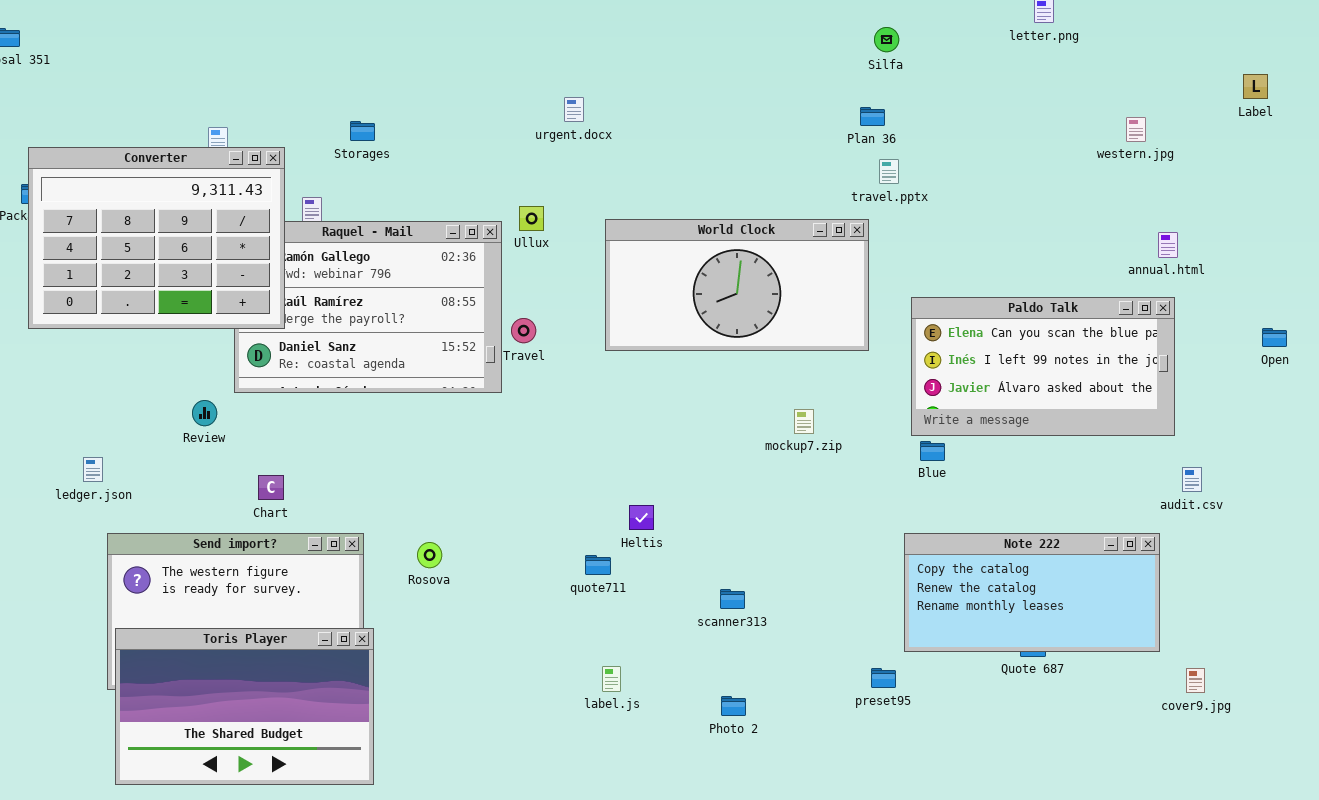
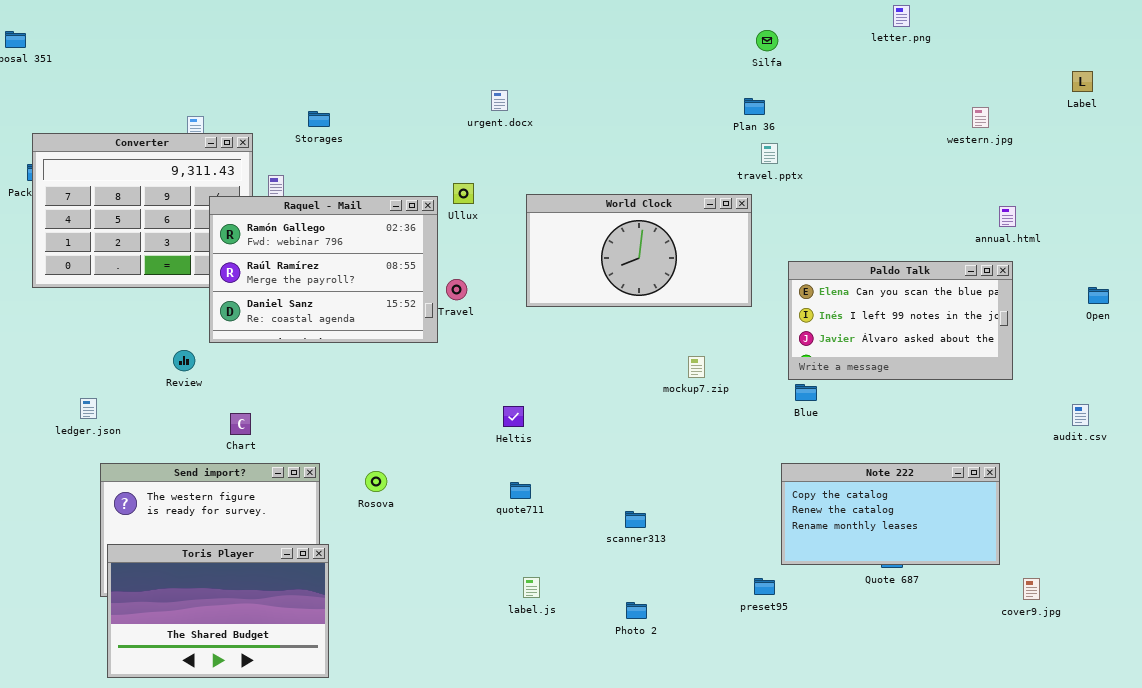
Raquel - Mail: [234,221,502,393] -> [209,196,438,343], raised
audit.csv: [1182,467,1202,492] -> [1072,404,1089,426], moved
Heltis: [629,505,654,530] -> [503,406,524,427], moved

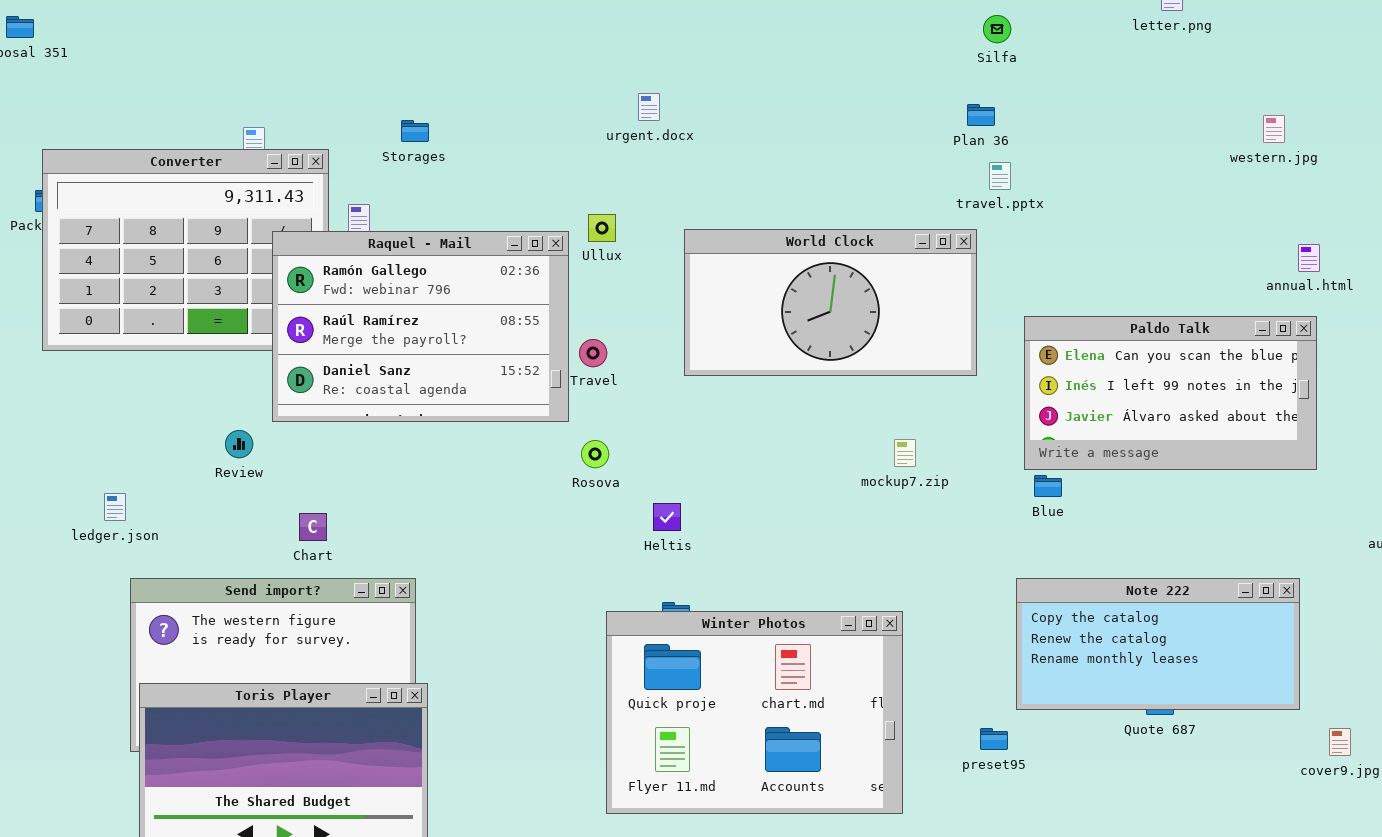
Rosova: [365,471,387,492] -> [581,440,609,468], moved
Winter Photos: none -> [606,611,903,814], opened

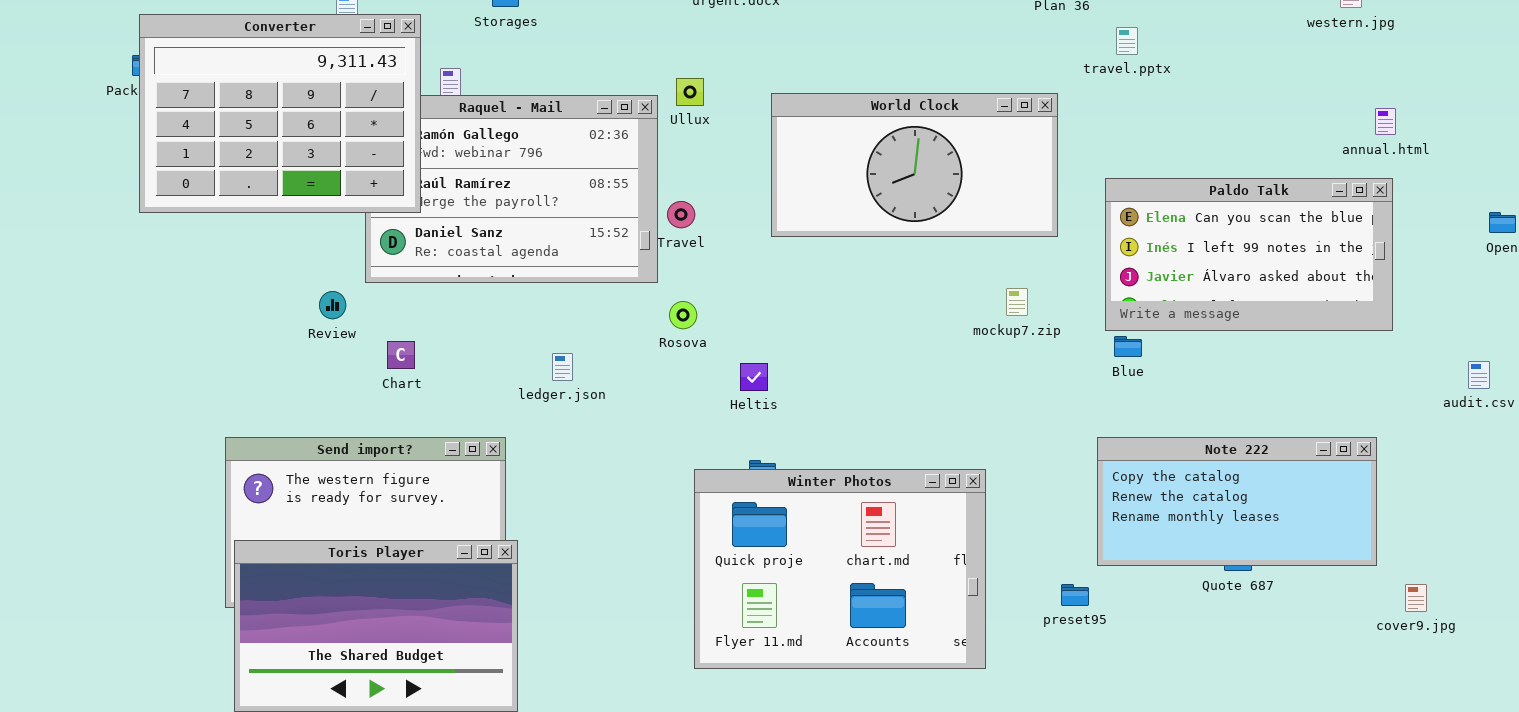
Converter: [42,149,329,351] -> [139,14,421,213], raised
travel.pptx: [989,162,1011,190] -> [1116,27,1138,55], moved
mockup7.zip: [894,439,916,467] -> [1006,288,1028,316], moved
ledger.json: [104,493,126,521] -> [552,353,573,381], moved
Chart: [299,513,327,541] -> [387,341,415,369], moved

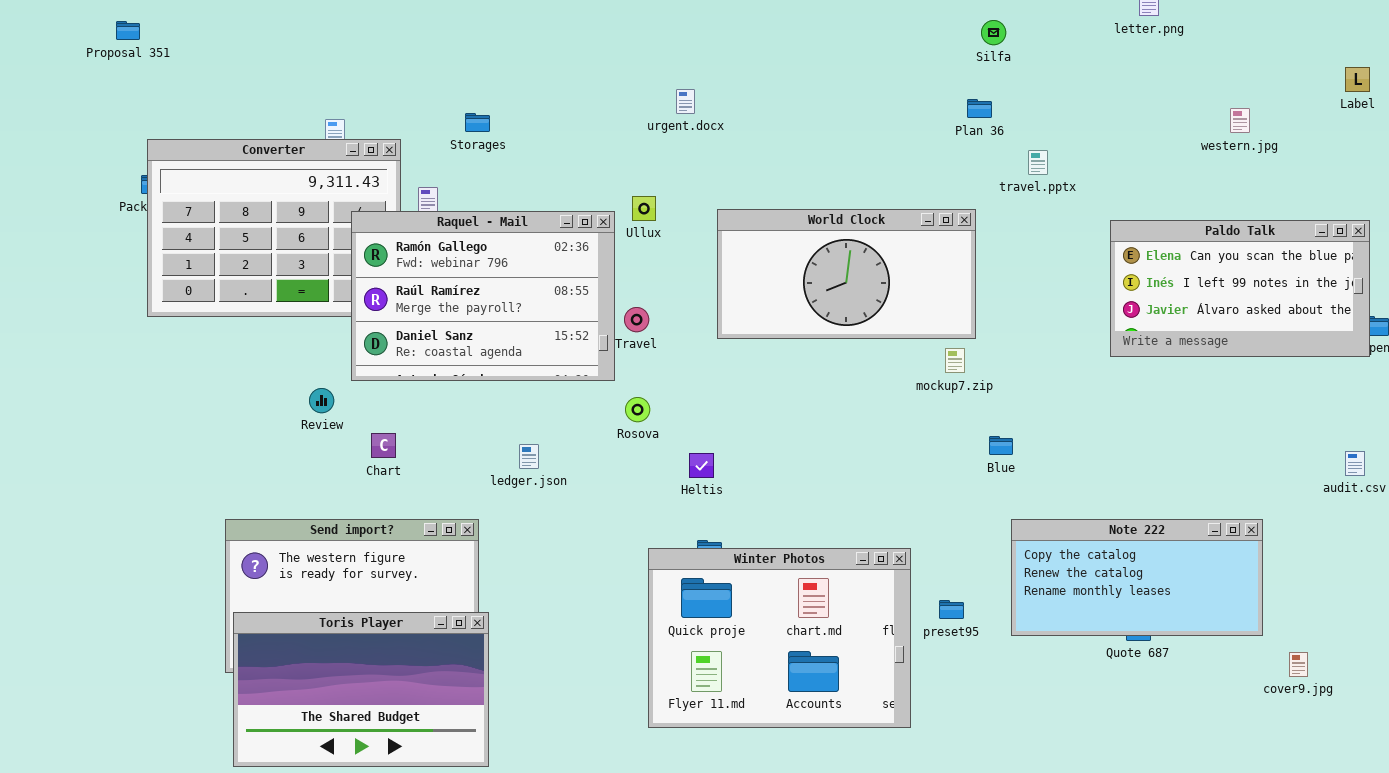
Raquel - Mail: [365,95,658,283] -> [351,211,615,381], raised
Paldo Talk: [1105,178,1393,331] -> [1110,220,1370,357], moved
mockup7.zip: [1006,288,1028,316] -> [945,348,965,373], moved
Blue: [1114,336,1142,357] -> [989,436,1013,455], moved
preset95: [1061,584,1089,606] -> [939,600,964,619], moved

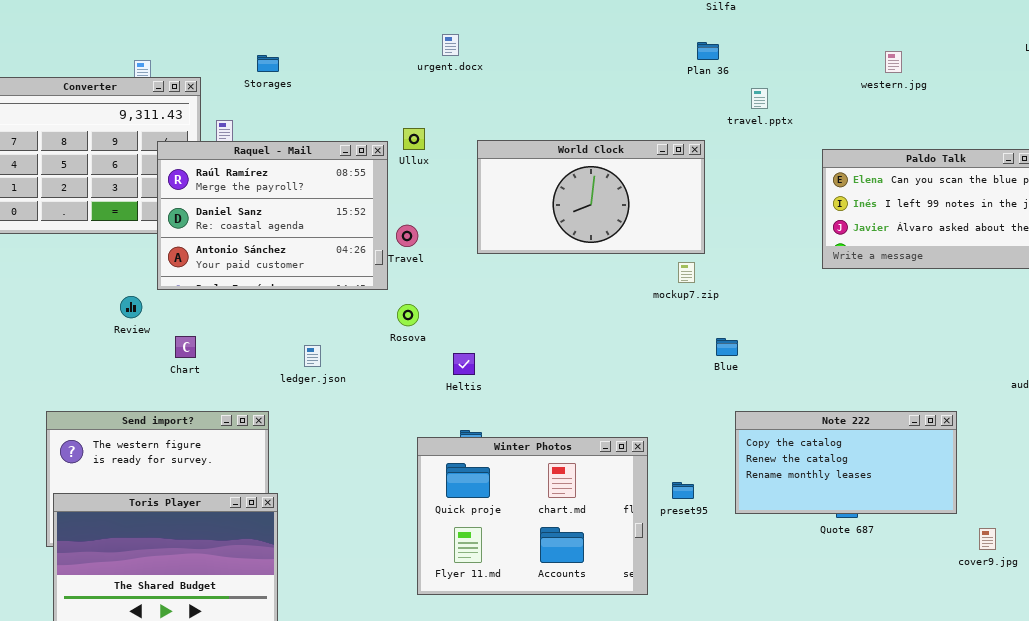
western.jpg: [1230,108,1250,133] -> [885,51,902,73], moved
Raquel - Mail: [351,211,615,381] -> [157,141,388,290], scrolled down 1 row

